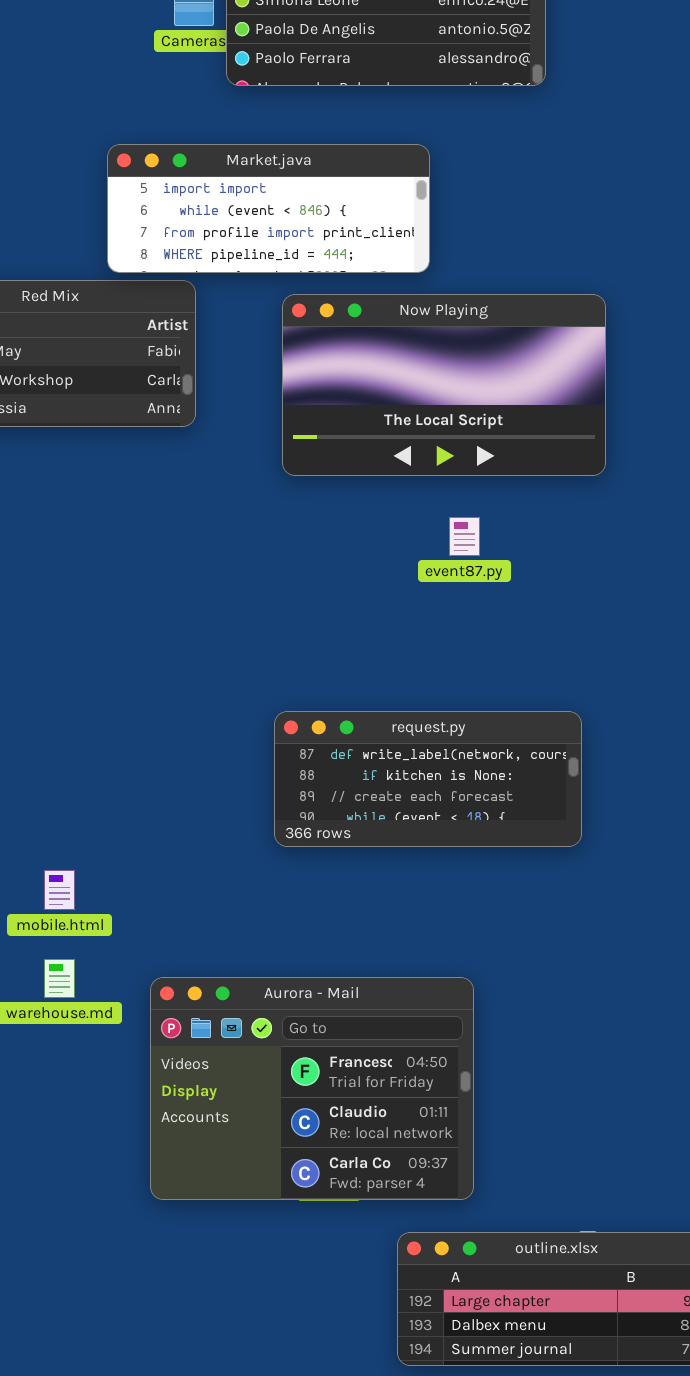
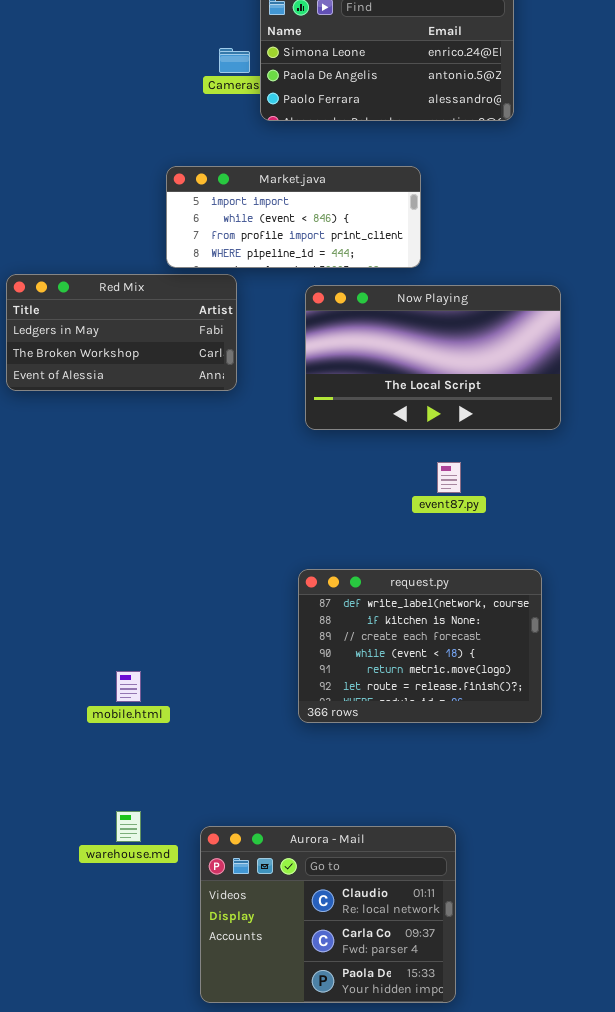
request.py: [274,711,582,847] -> [298,569,542,723], resized
mobile.html: [44,870,75,910] -> [116,671,141,702], moved
Aurora - Mail: [150,977,474,1200] -> [200,826,456,1003], scrolled down 1 row

